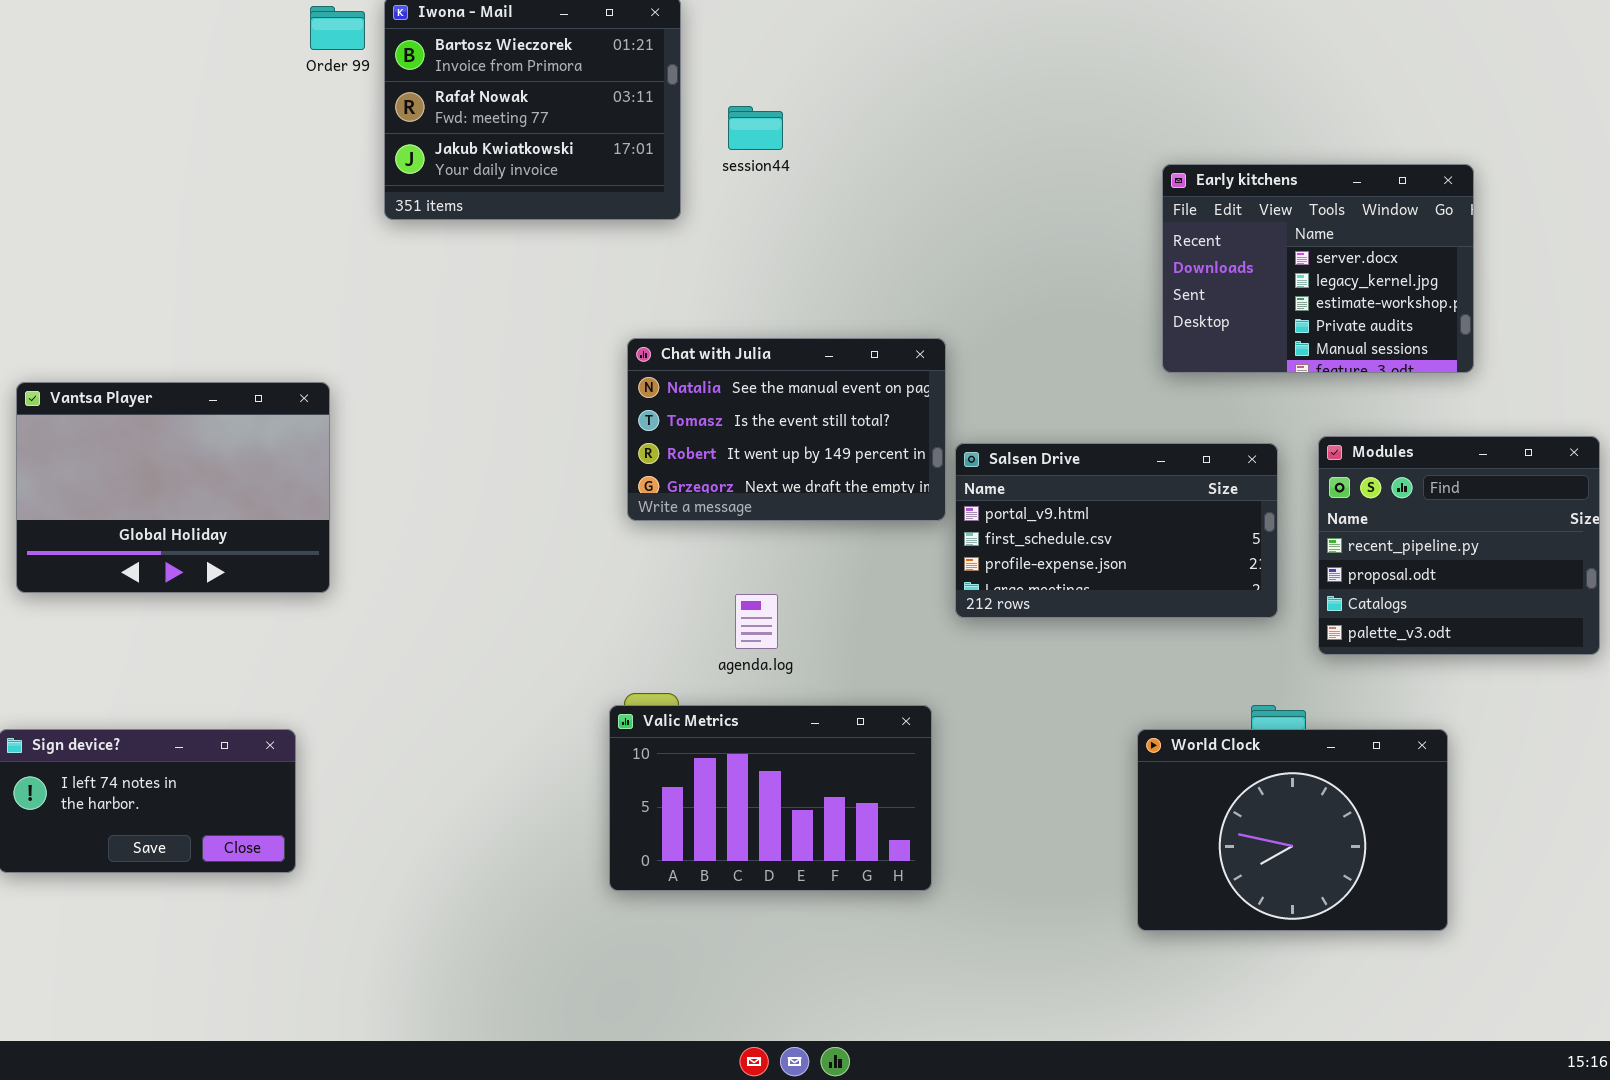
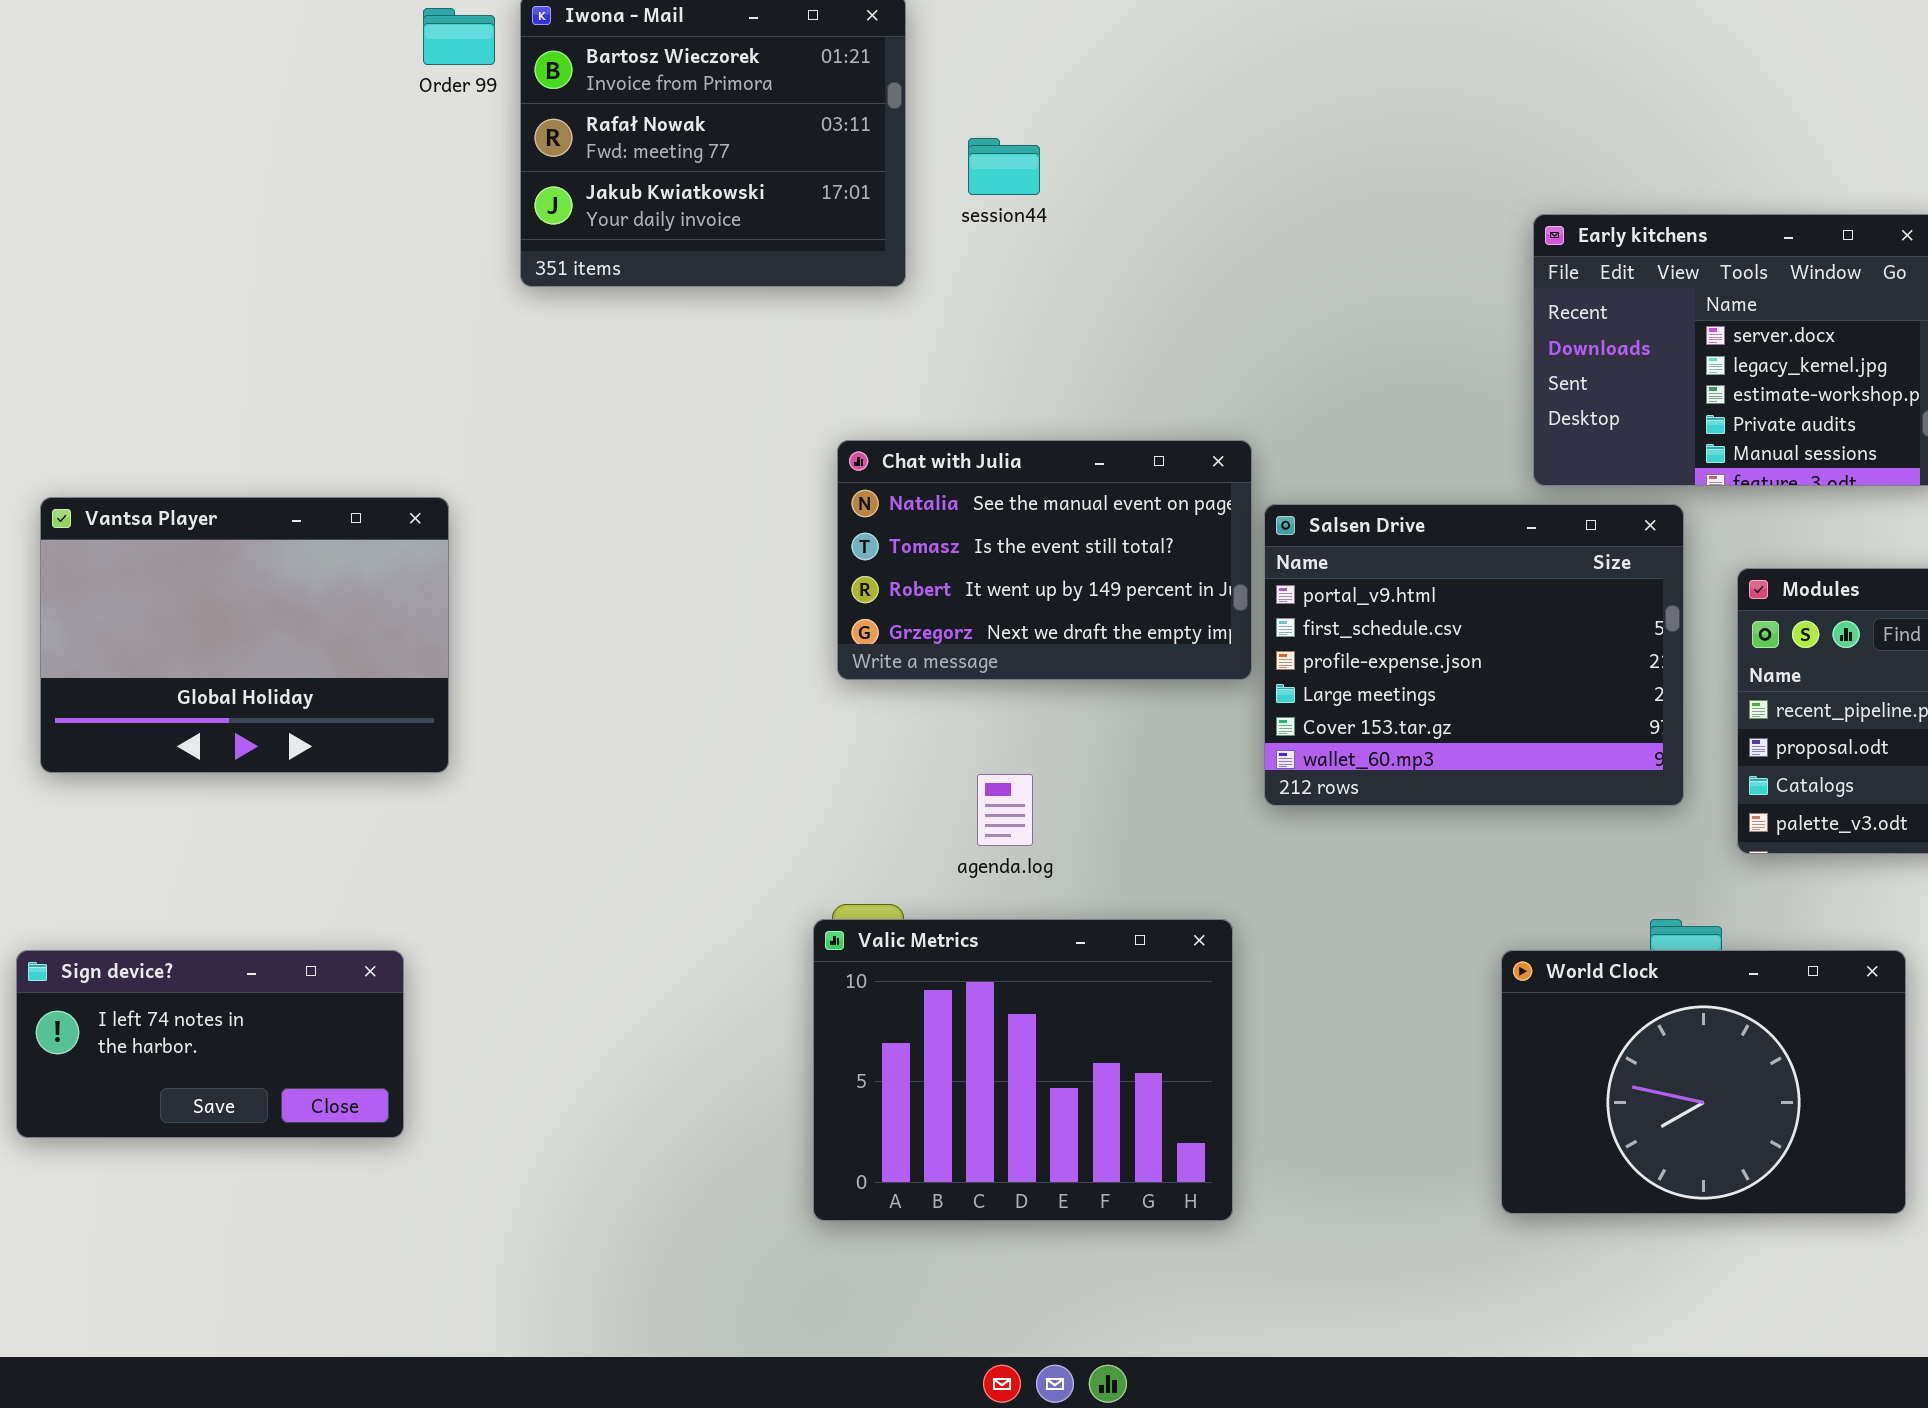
Salsen Drive: [955,443,1278,618] -> [1264,504,1684,806], resized
Valic Metrics: [609,705,932,891] -> [813,919,1233,1221], resized

